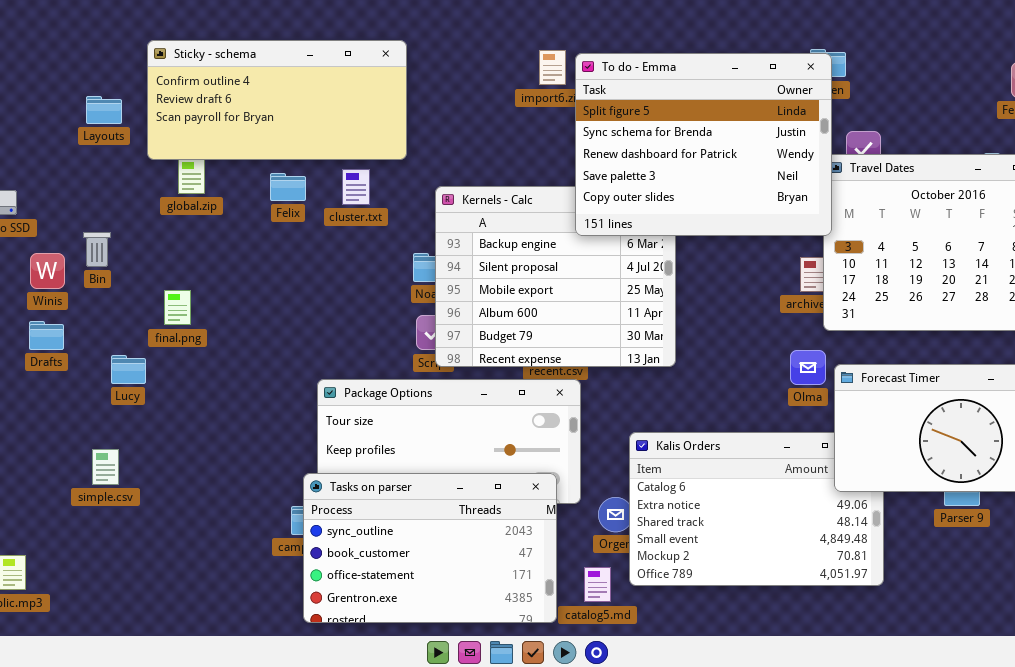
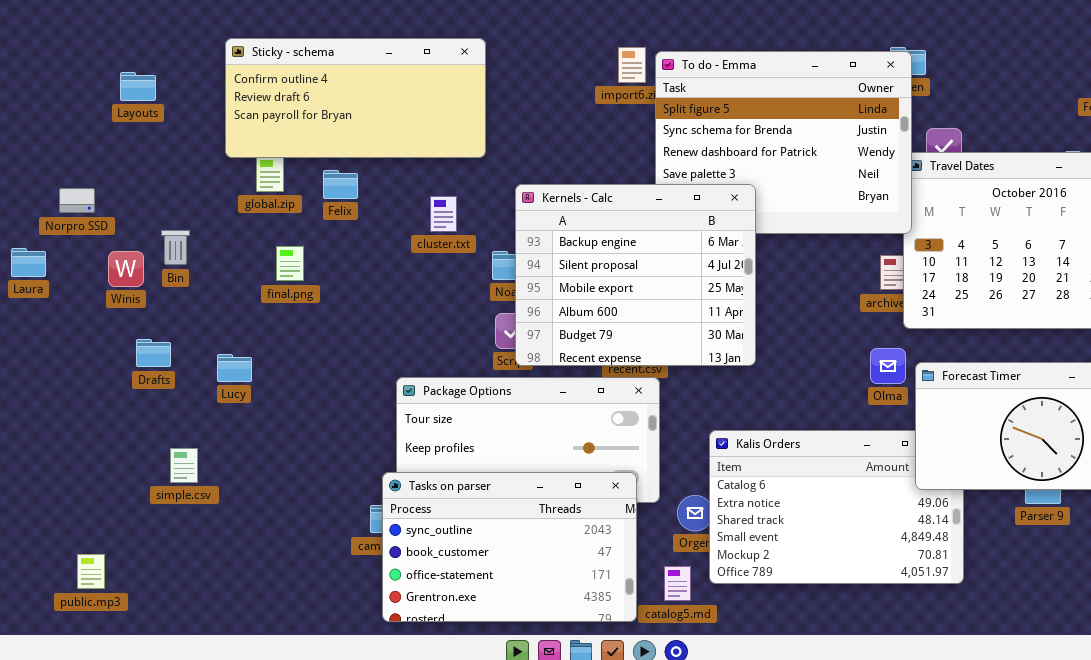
Layouts: [86,96,122,124] -> [120,72,156,101], moved
cluster.txt: [342,169,370,205] -> [430,196,457,232], moved
Felix: [270,173,306,201] -> [323,170,358,199], moved
Kernels - Calc: [435,186,676,367] -> [515,184,756,366], raised
final.png: [164,290,191,325] -> [276,246,304,281], moved
Drafts: [29,321,64,350] -> [136,339,171,367], moved
Lucy: [111,355,146,384] -> [217,354,252,382], moved

